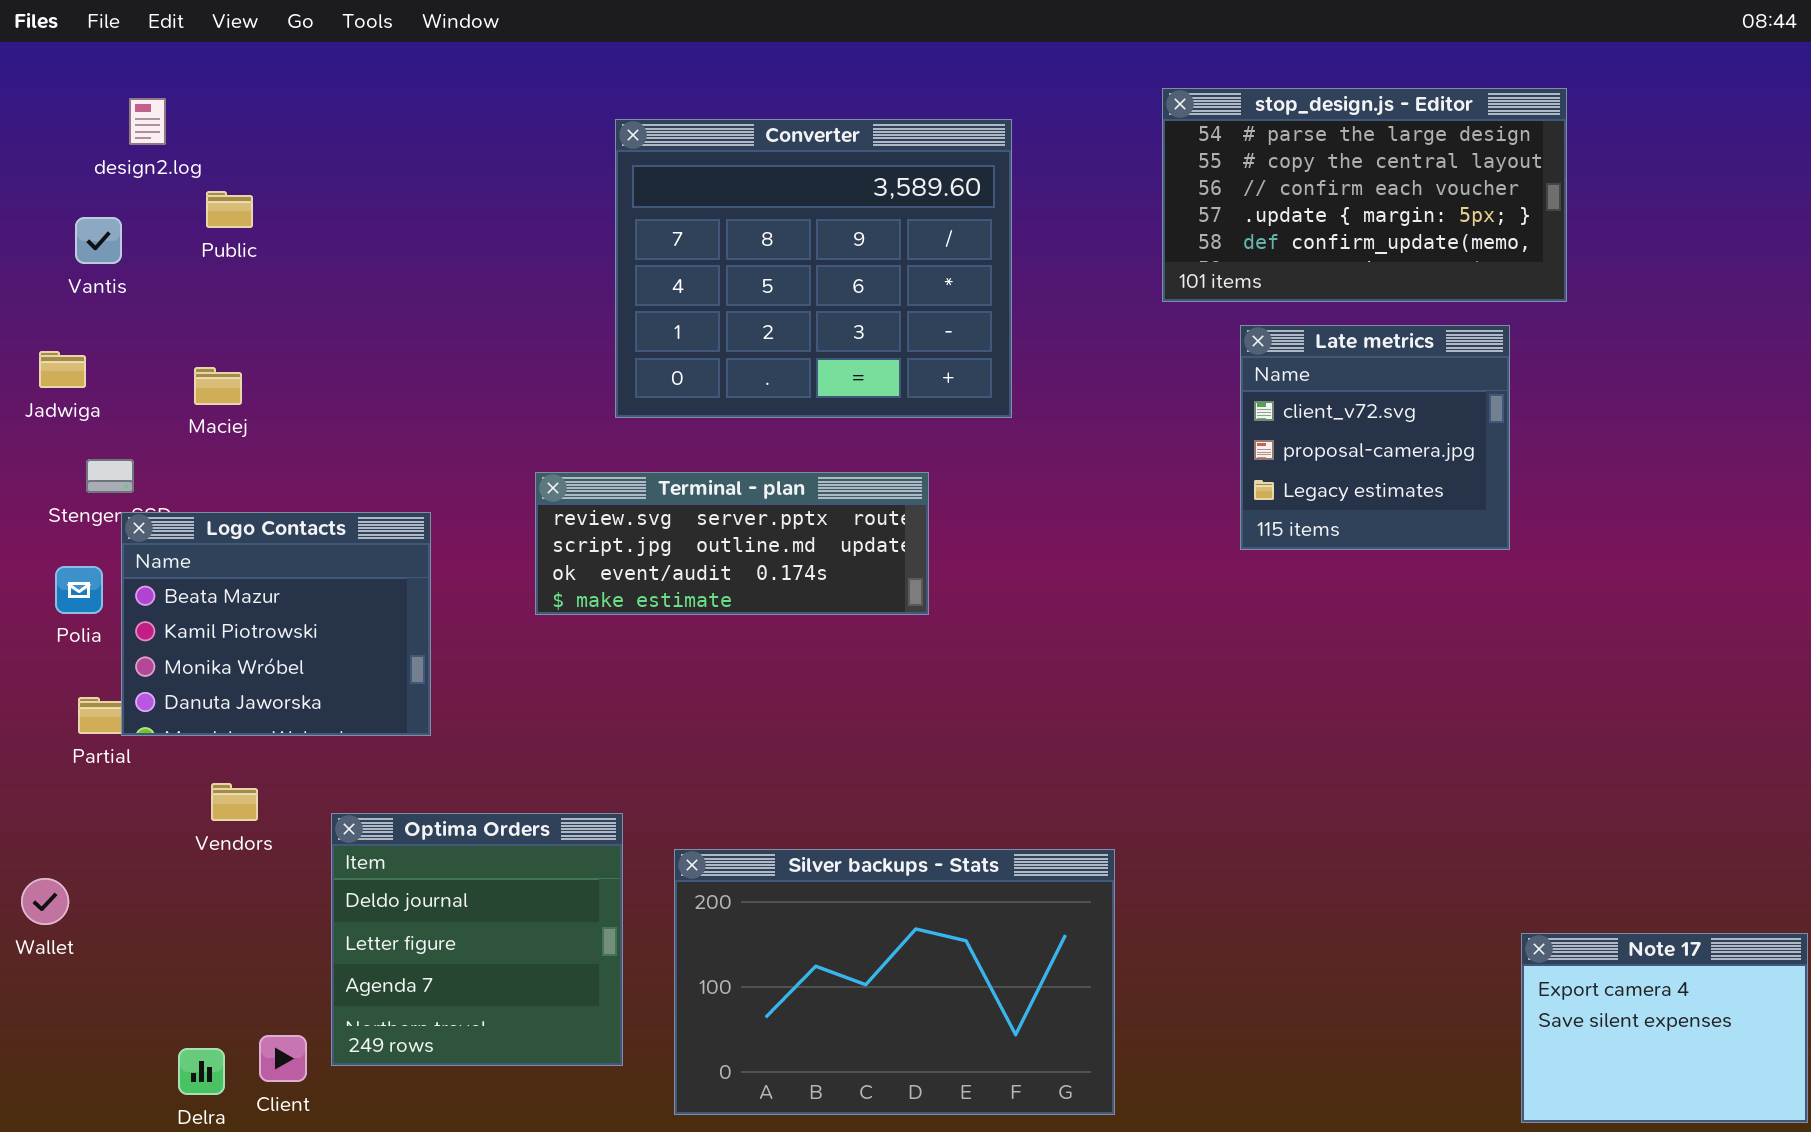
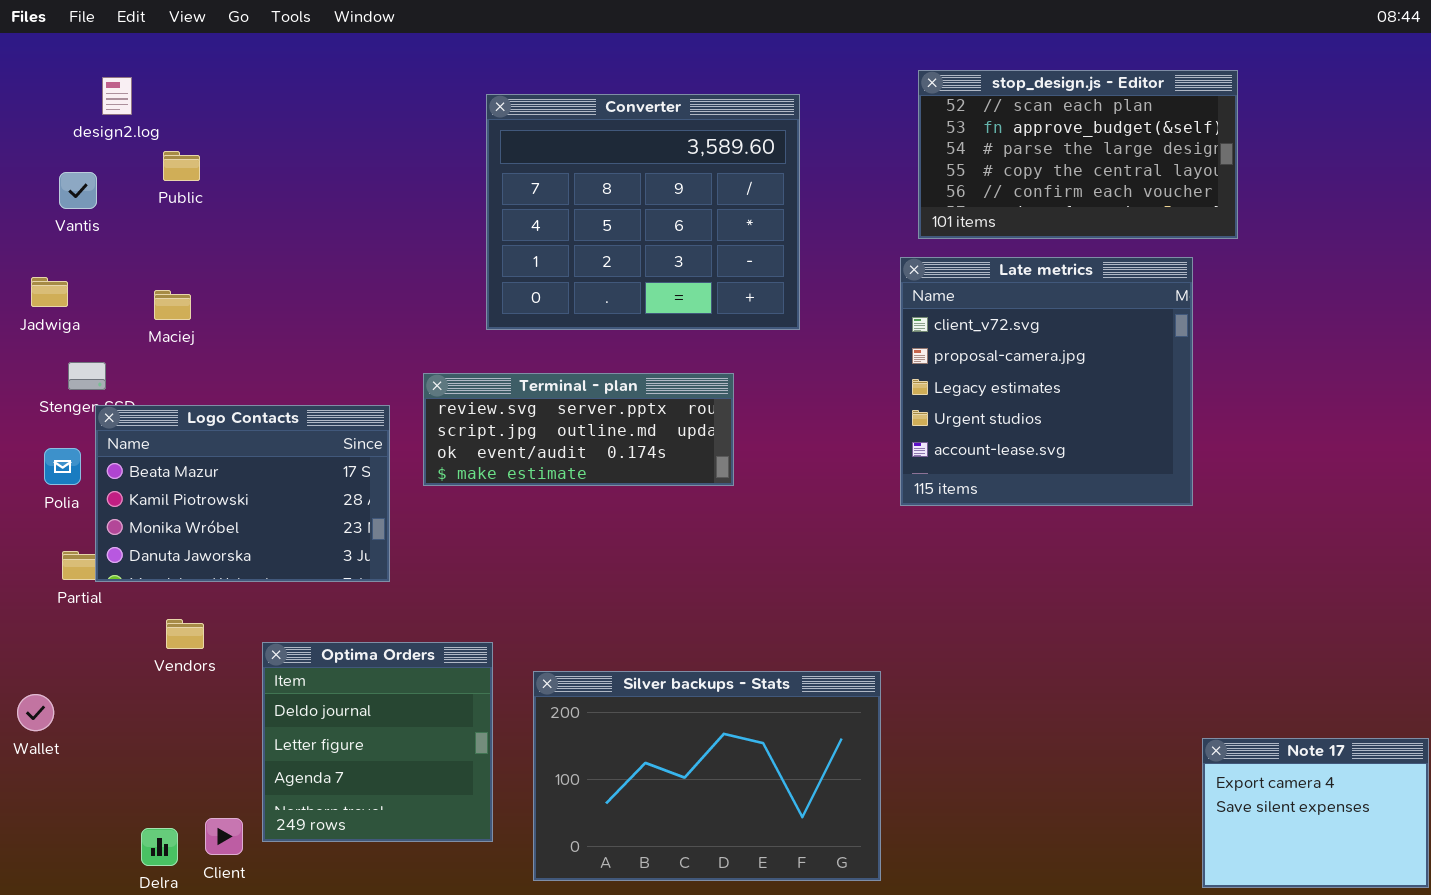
stop_design.js - Editor: [1162,88,1567,302] -> [918,70,1238,239], scrolled up 2 rows
Late metrics: [1240,325,1510,550] -> [900,257,1193,506], resized
Logo Contacts: [121,512,431,736] -> [95,405,390,582], resized

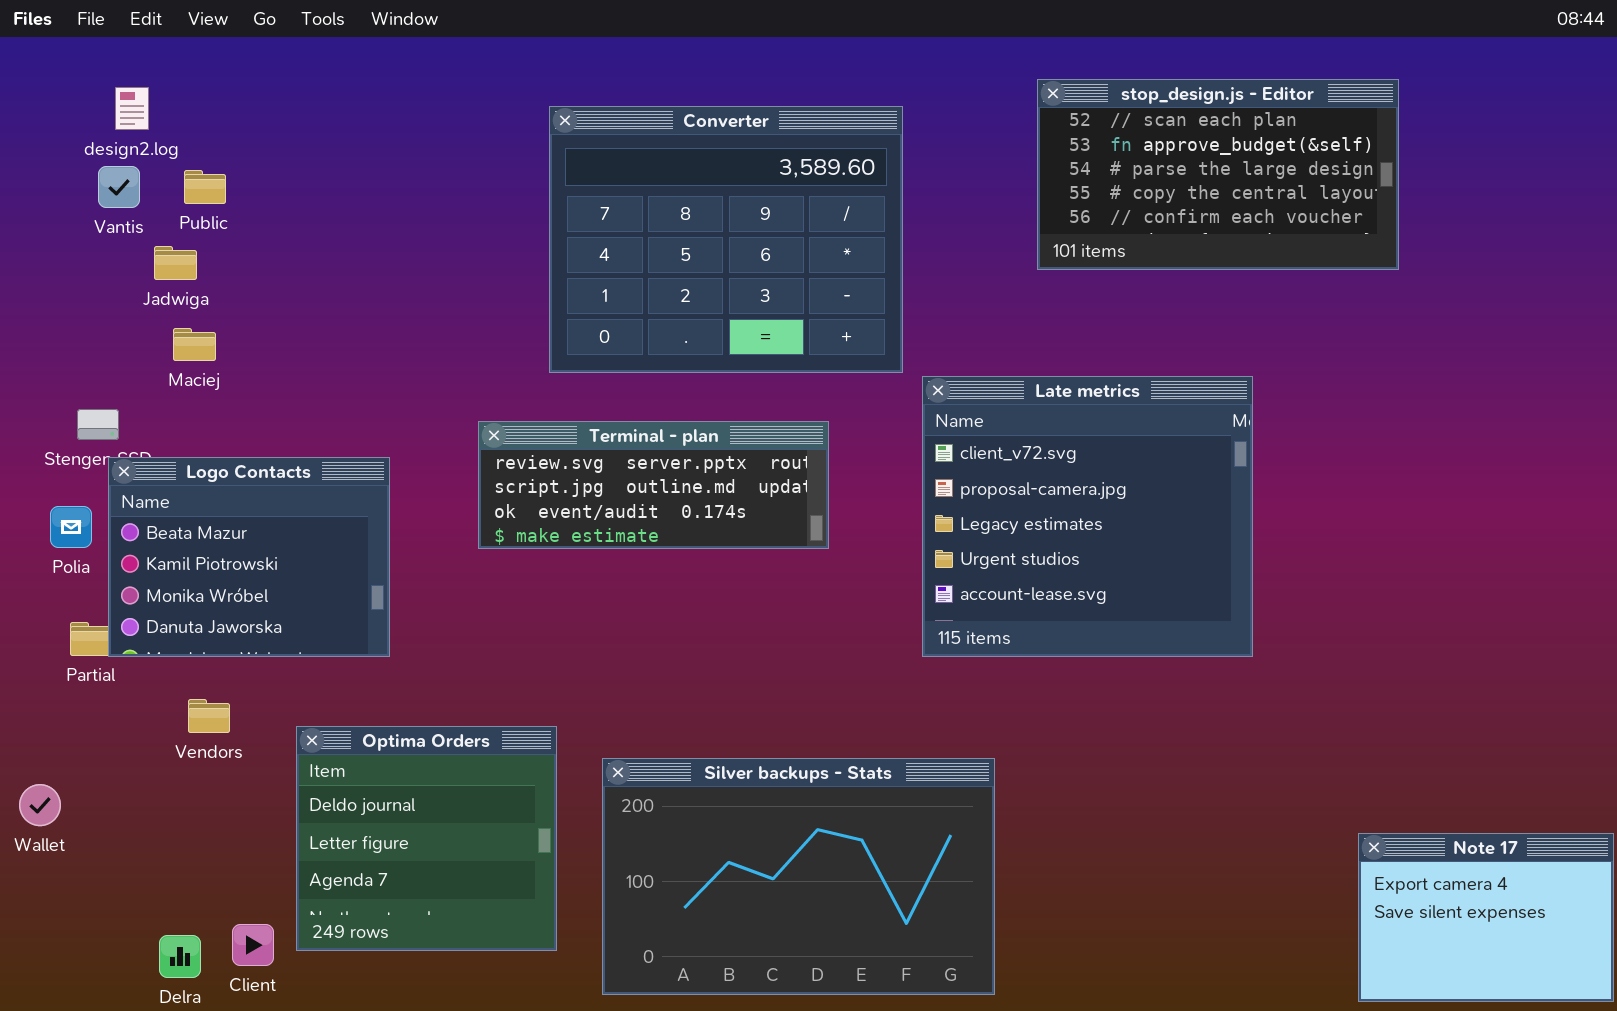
Vantis: [59,172,97,209] -> [98,166,140,208], moved
Late metrics: [900,257,1193,506] -> [922,376,1253,657], moved
Jadwiga: [31,277,68,307] -> [154,246,197,280], moved
Logo Contacts: [95,405,390,582] -> [108,457,390,657], resized

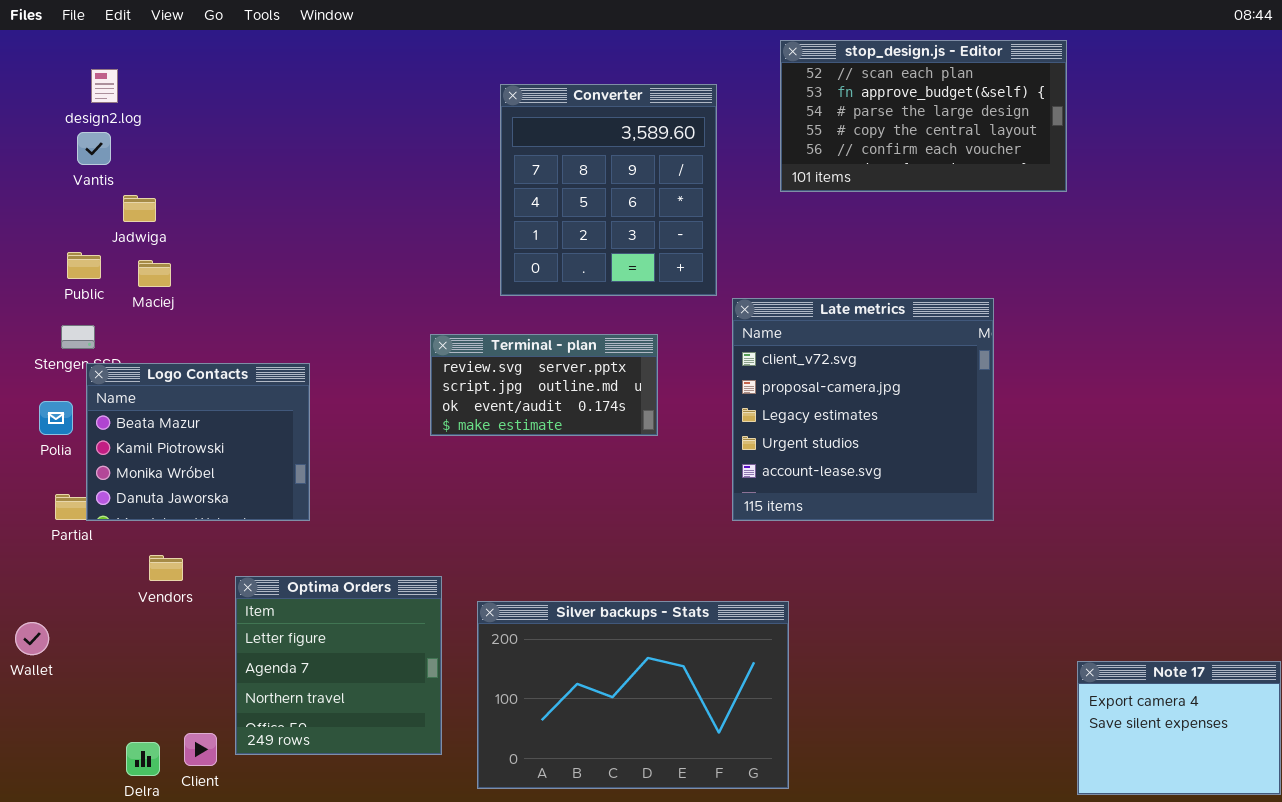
stop_design.js - Editor: [1037,79,1399,270] -> [780,40,1067,192], moved
Converter: [549,106,903,373] -> [500,84,717,296], resized
Public: [184,170,226,204] -> [67,252,101,279], moved
Terminal - plan: [478,421,829,549] -> [430,334,658,436], resized
Optima Orders: [296,726,557,951] -> [235,576,442,755], scrolled down 1 row

